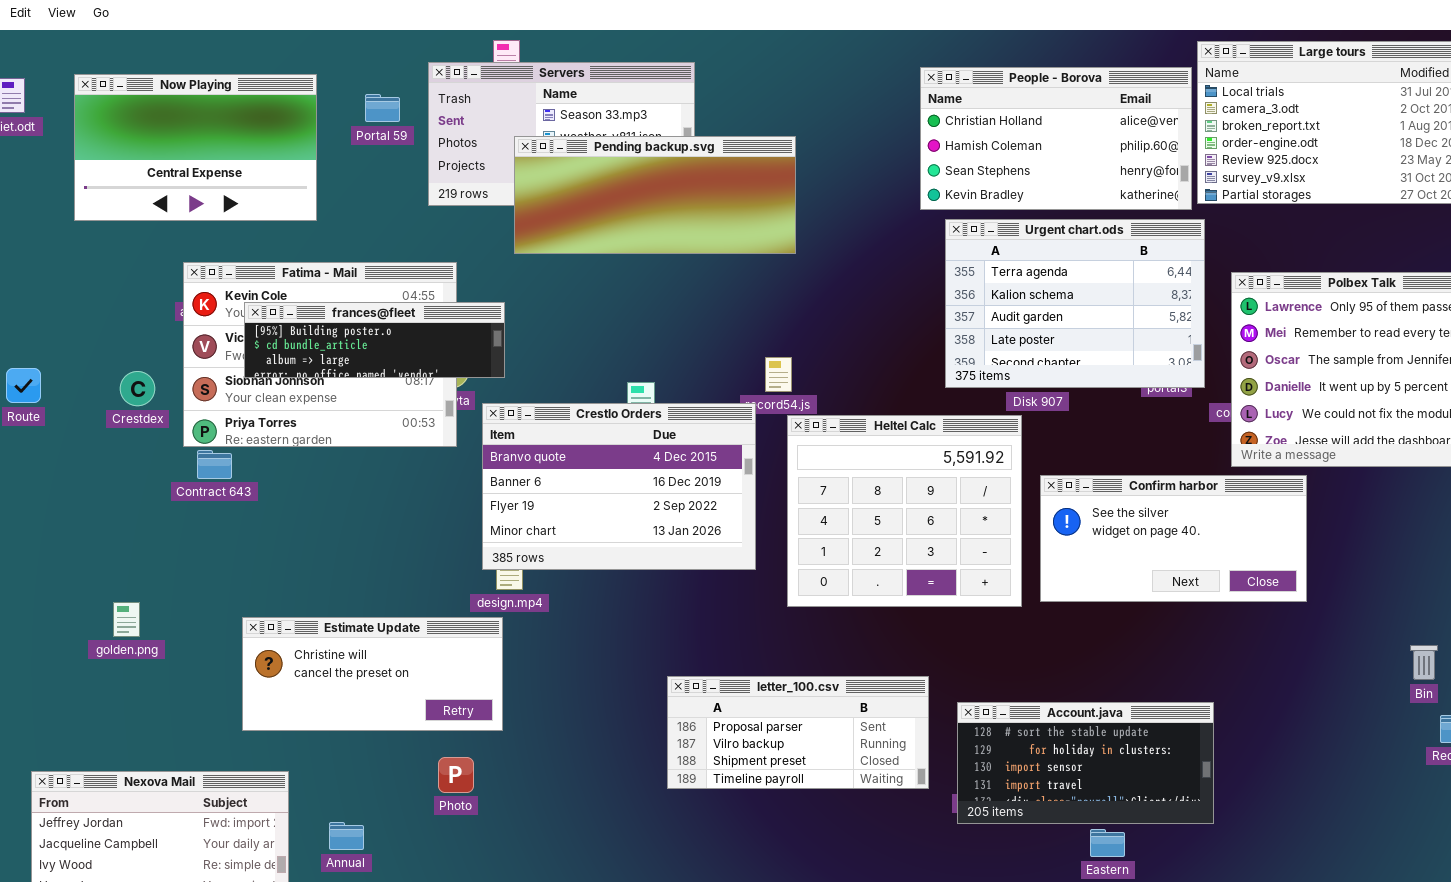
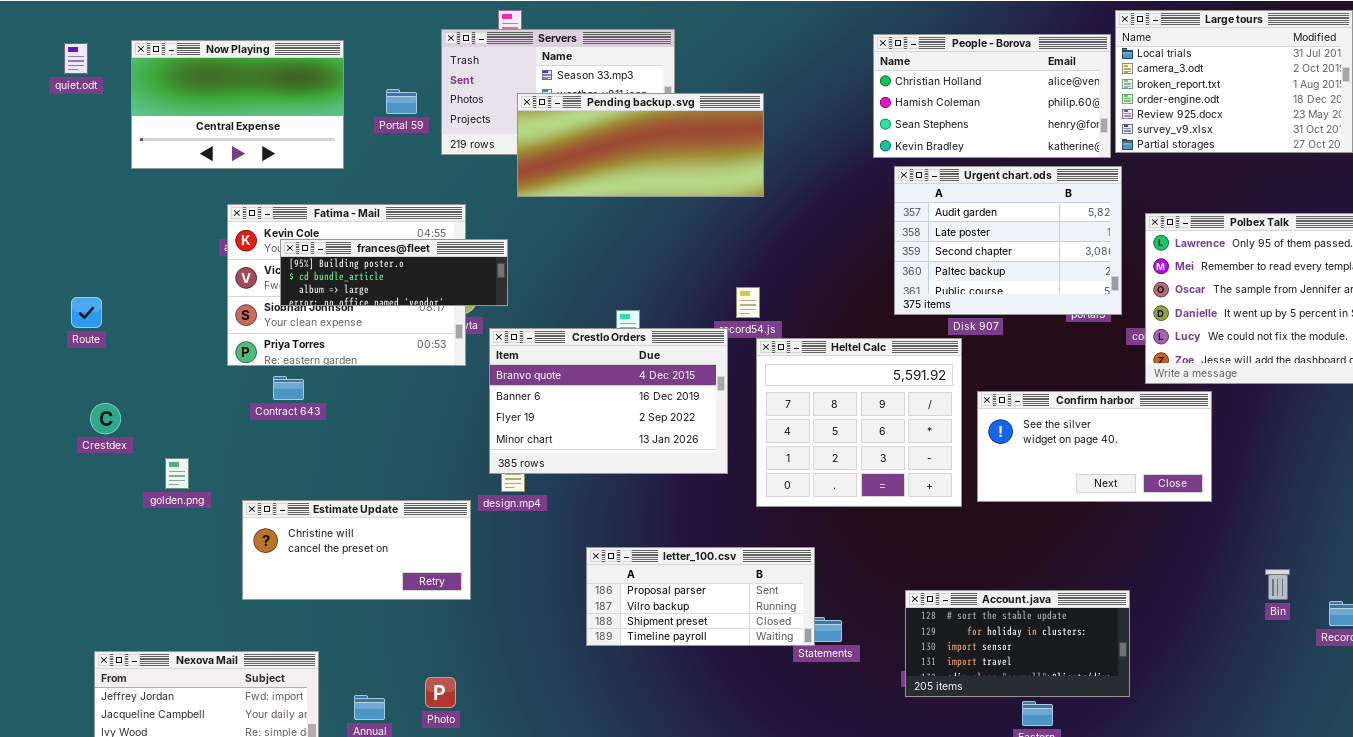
Portal 59: [365,94,400,122] -> [386,89,417,114], moved
Urgent chart.ods: [945,219,1205,388] -> [894,166,1122,315], scrolled down 2 rows
Crestdex: [120,371,155,406] -> [90,403,121,434], moved
Contract 643: [197,450,232,479] -> [273,376,304,400], moved
golden.png: [113,602,140,637] -> [165,458,189,489], moved
Estimate Update: [242,617,503,731] -> [242,500,471,600], moved
Bin: [1410,645,1438,680] -> [1265,569,1290,600], moved
letter_100.csv: [667,676,929,789] -> [586,547,815,646], moved
Photo: [438,757,474,793] -> [425,677,456,708], moved

